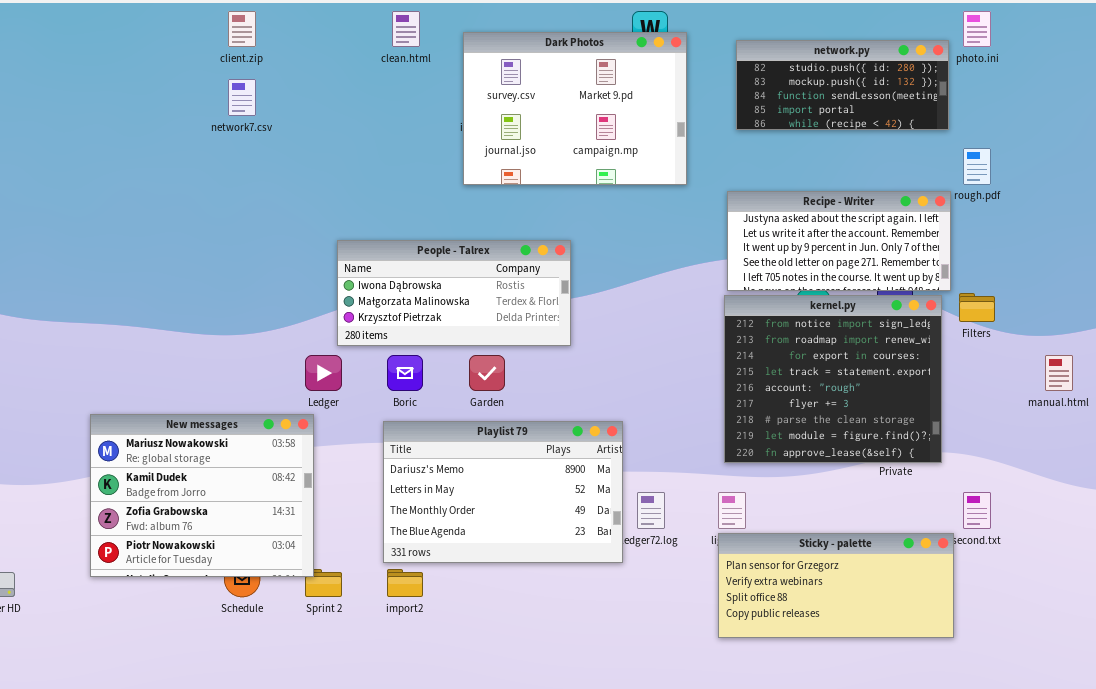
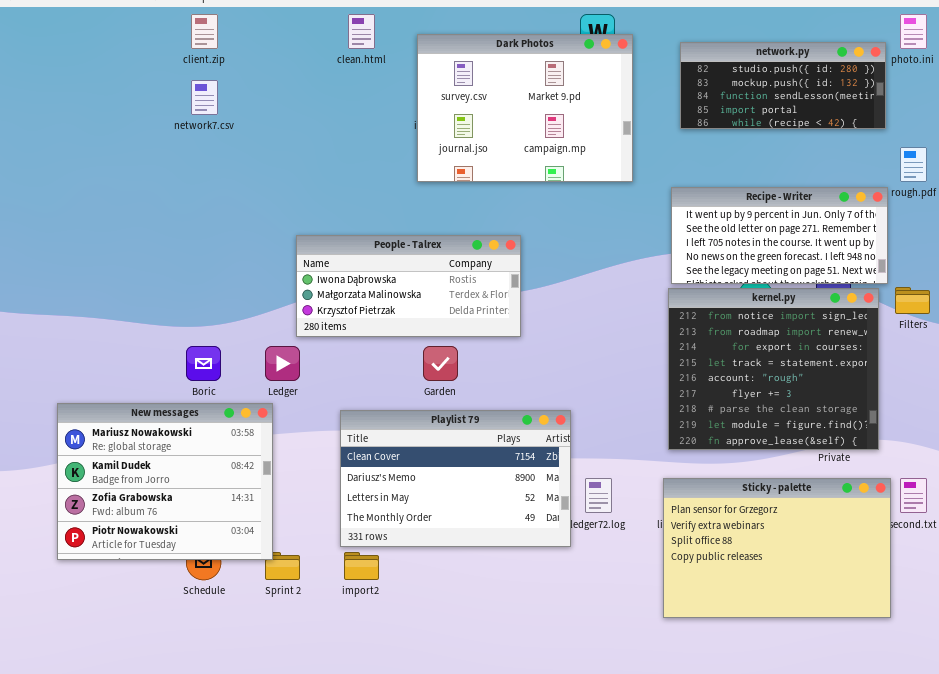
Recipe - Writer: [727,191,951,291] -> [671,187,888,284], scrolled down 2 rows
Boric: [387,355,423,391] -> [186,346,221,381], moved
Playlist 79: [383,421,623,563] -> [340,410,571,547], scrolled up 1 row
Sticky - palette: [718,533,954,638] -> [663,478,891,618], resized

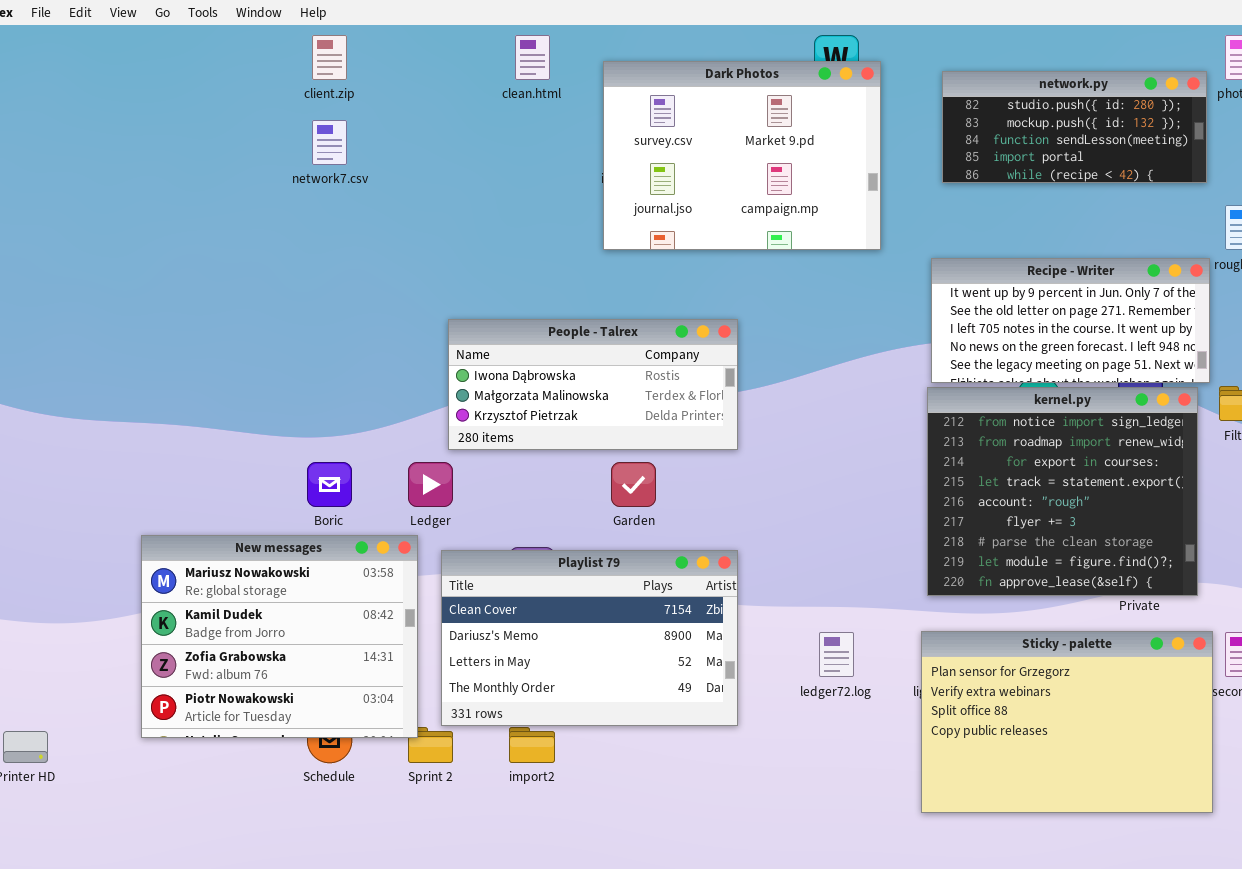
Playlist 79: [340,410,571,547] -> [441,550,738,726], moved

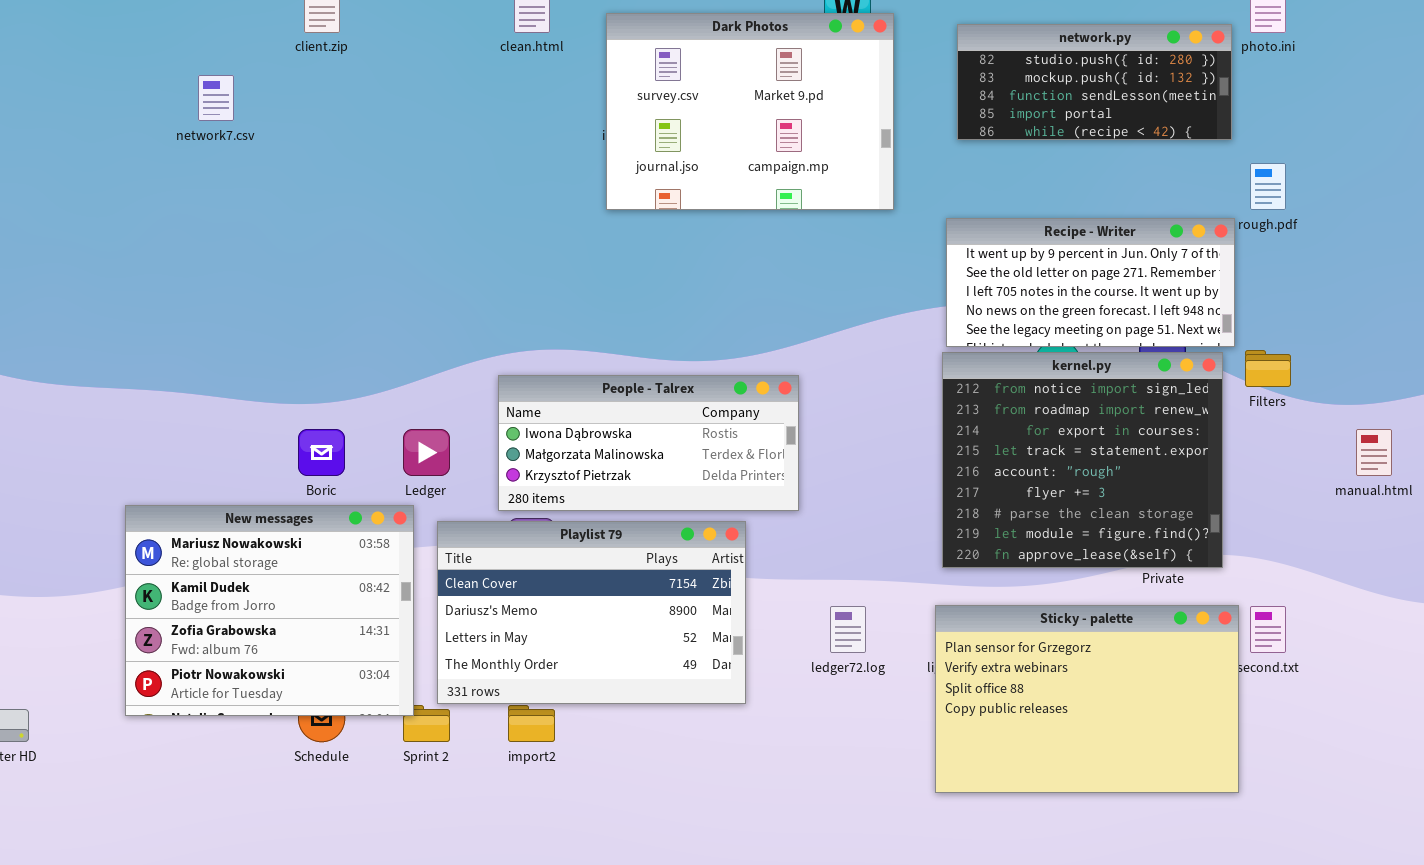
network7.csv: [312,120,347,165] -> [198,75,234,121], moved
People - Talrex: [448,319,738,450] -> [498,375,799,511], moved

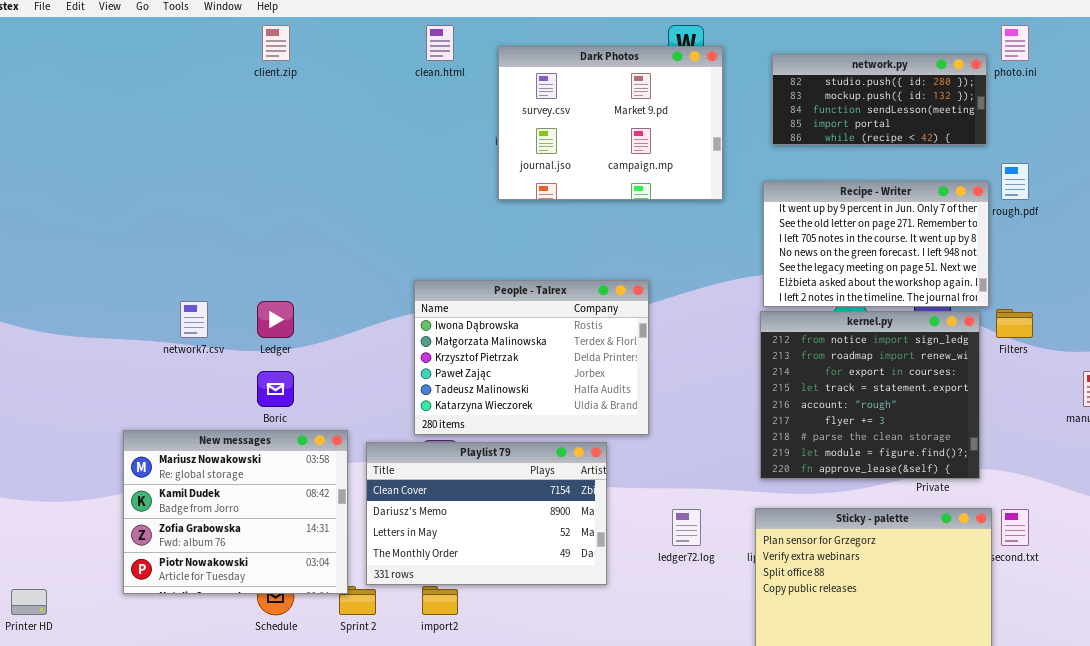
network7.csv: [198,75,234,121] -> [180,301,208,338], moved
Recipe - Writer: [946,218,1235,347] -> [763,181,989,307], resized
People - Talrex: [498,375,799,511] -> [414,280,649,435], resized
Ledger: [403,429,450,476] -> [257,301,294,338], moved

